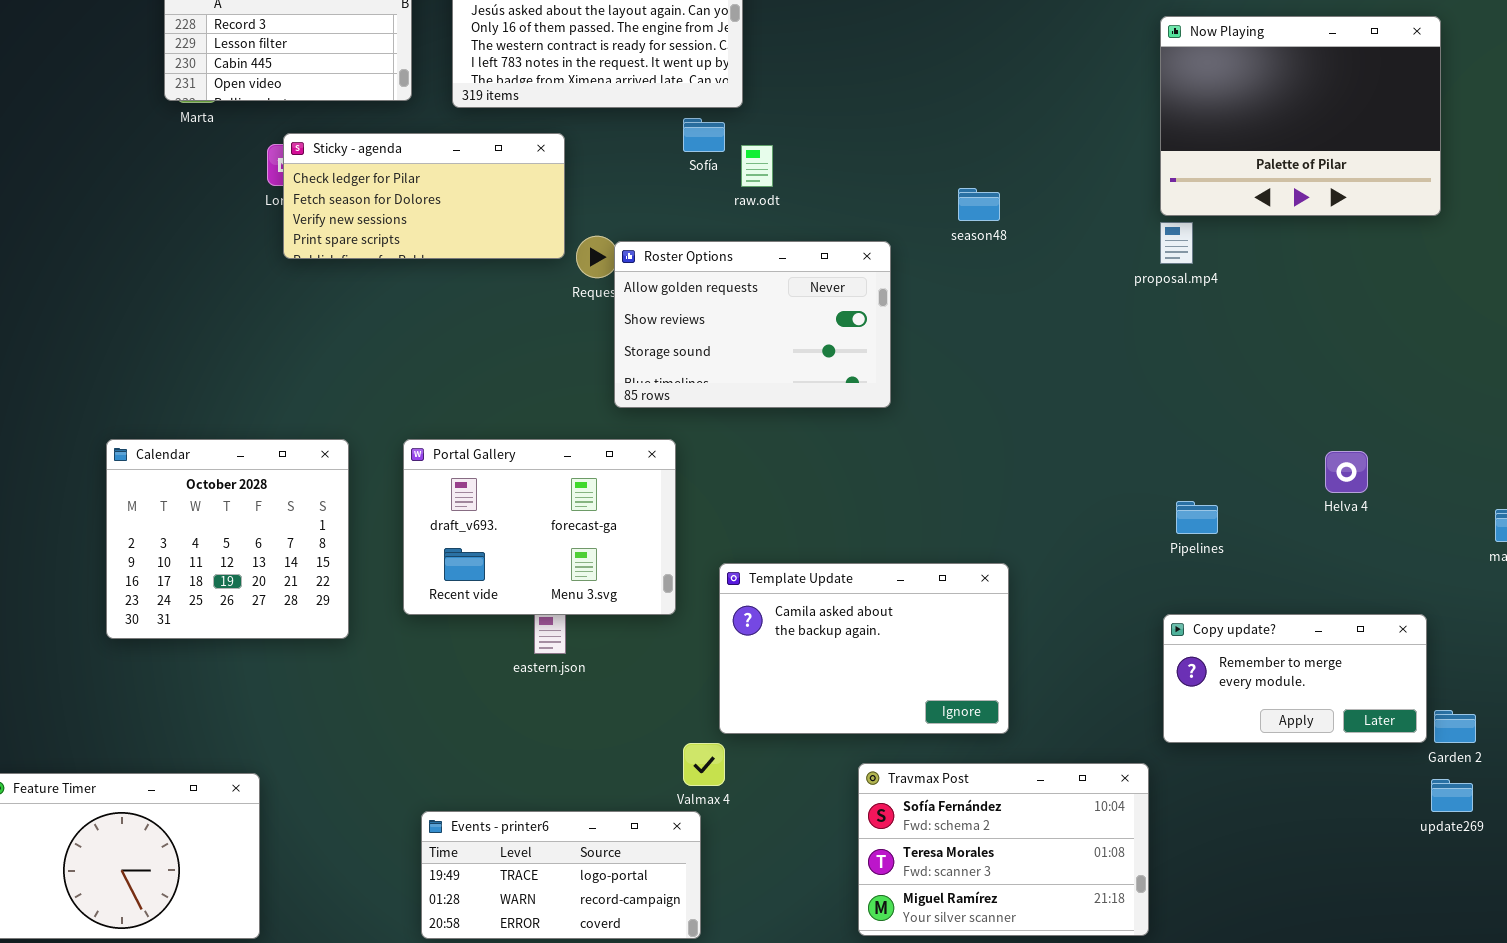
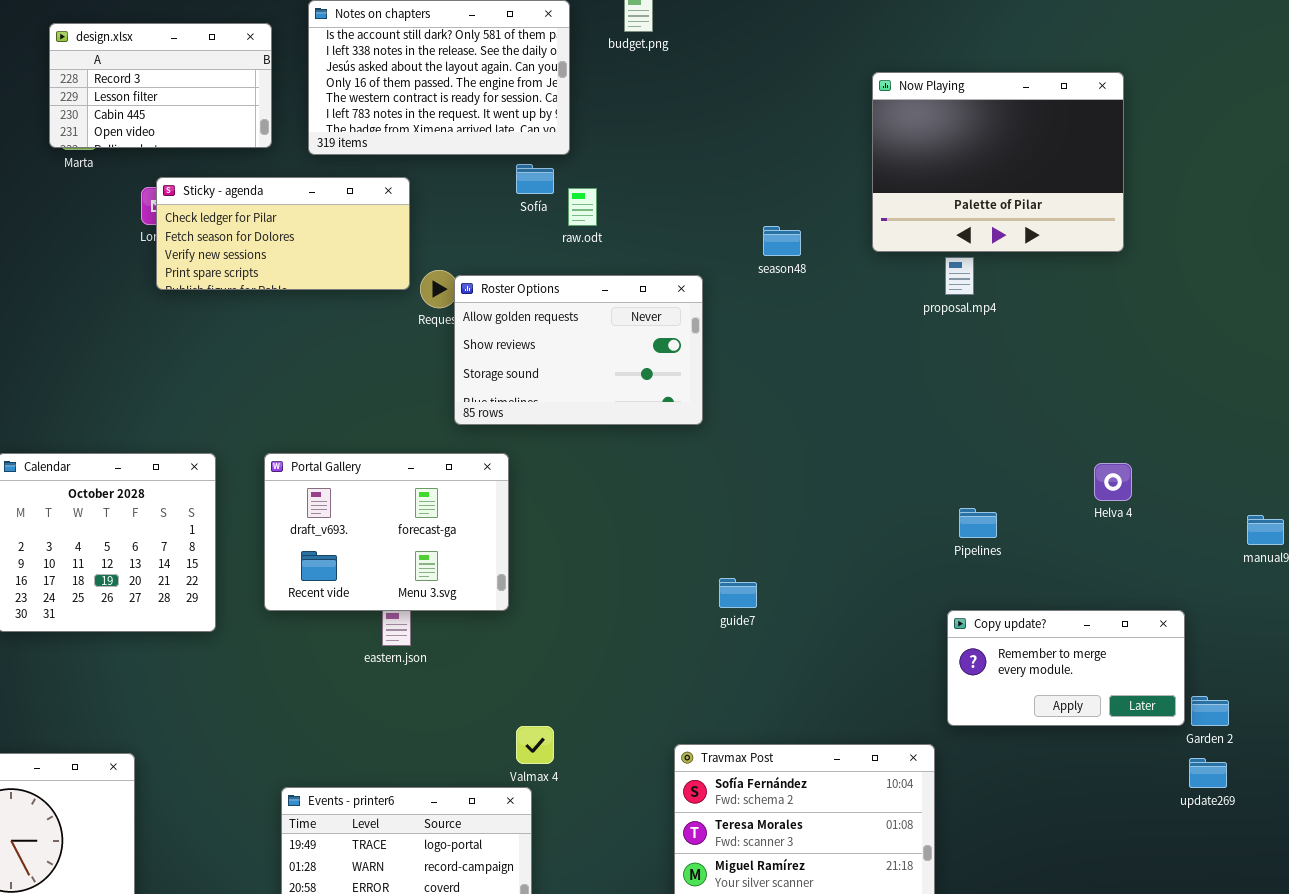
Now Playing: [1160,16,1441,216] -> [872,72,1124,252], moved
Template Update: [719,563,1009,734] -> none, closed

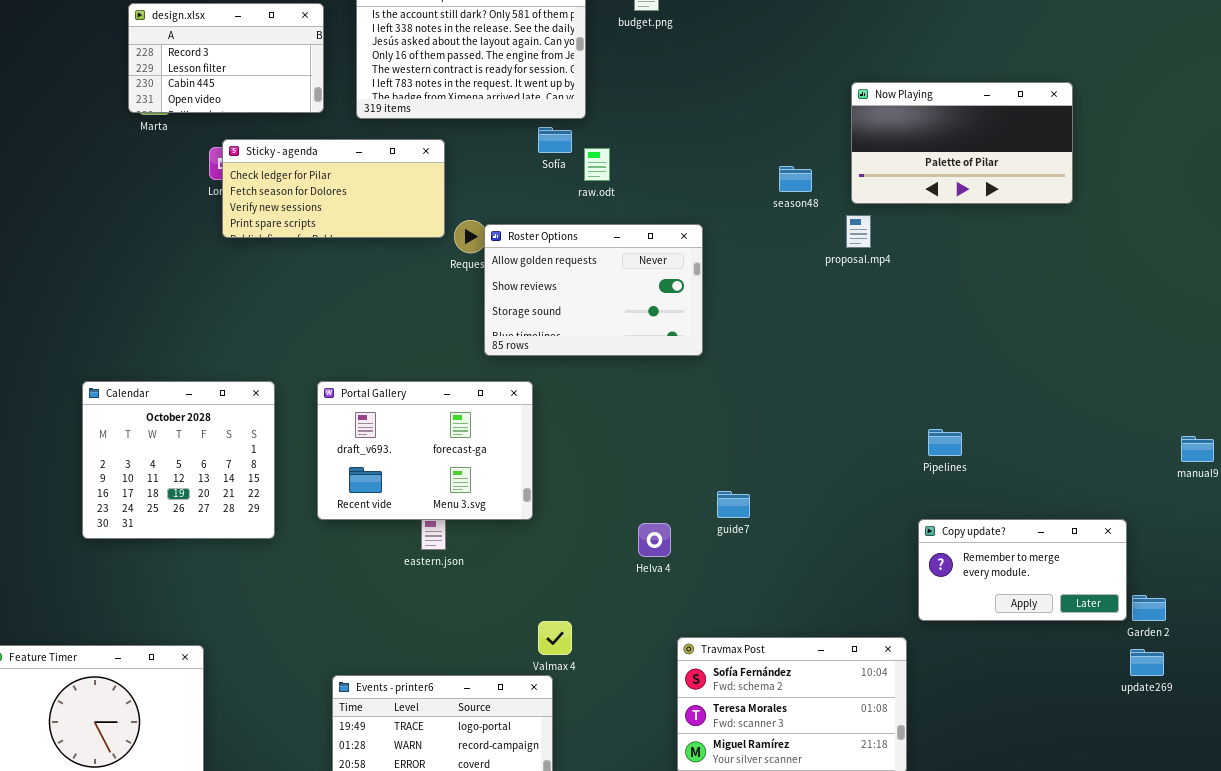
Now Playing: [872,72,1124,252] -> [851,82,1073,204], resized
season48: [763,226,801,256] -> [779,166,812,192], moved
proposal.mp4: [945,257,974,295] -> [846,215,871,248], moved
Helva 4: [1094,463,1132,501] -> [638,523,671,557], moved

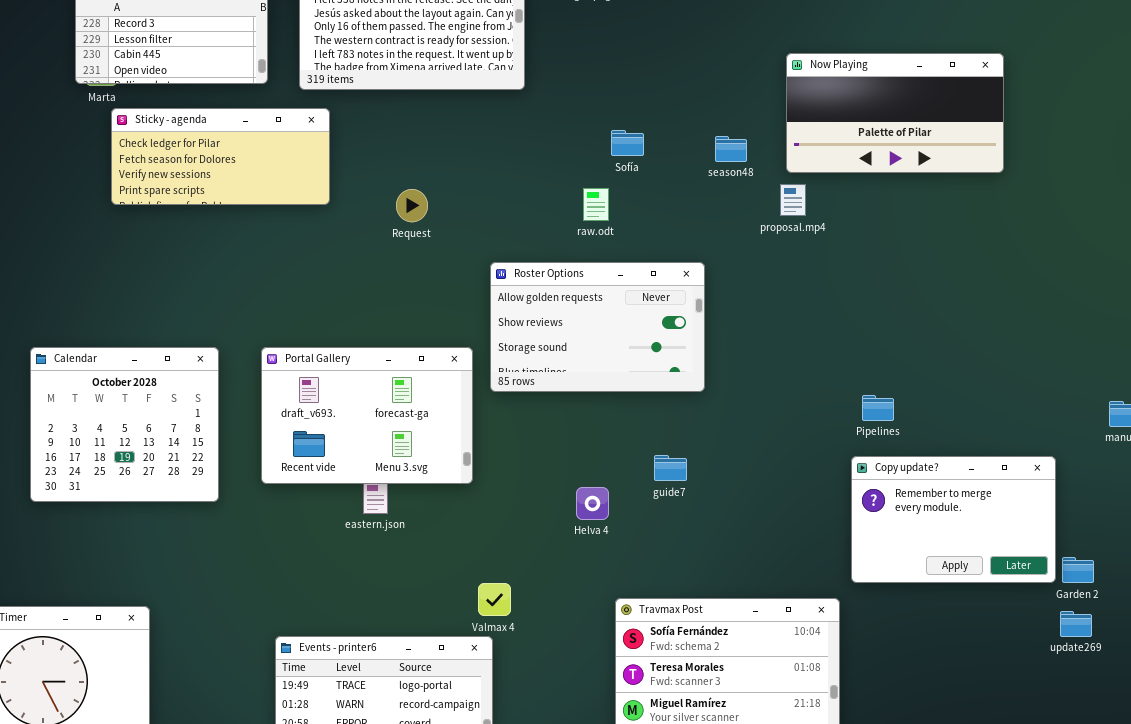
Sofía: [538,127,572,153] -> [611,130,644,156], moved
Sticky - agenda: [222,139,445,238] -> [111,108,330,205], moved
raw.odt: [584,148,610,181] -> [583,188,609,221], moved
Roster Options: [484,224,703,356] -> [490,262,705,392], moved
Copy update?: [918,519,1127,621] -> [851,456,1056,583], resized

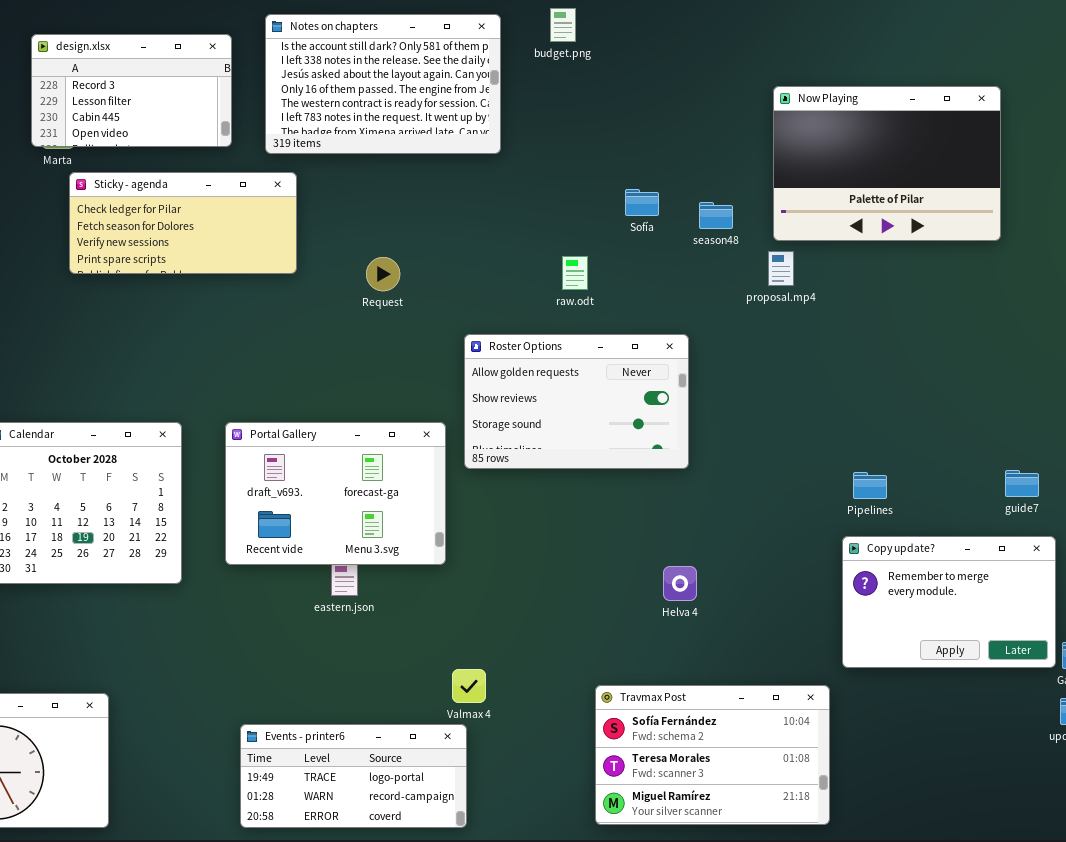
Now Playing: [786,53,1004,173] -> [773,86,1001,241], resized
Sofía: [611,130,644,156] -> [625,189,659,216], moved
guide7: [654,455,687,481] -> [1005,470,1039,497], moved
Helva 4: [576,487,609,520] -> [663,566,697,601], moved

